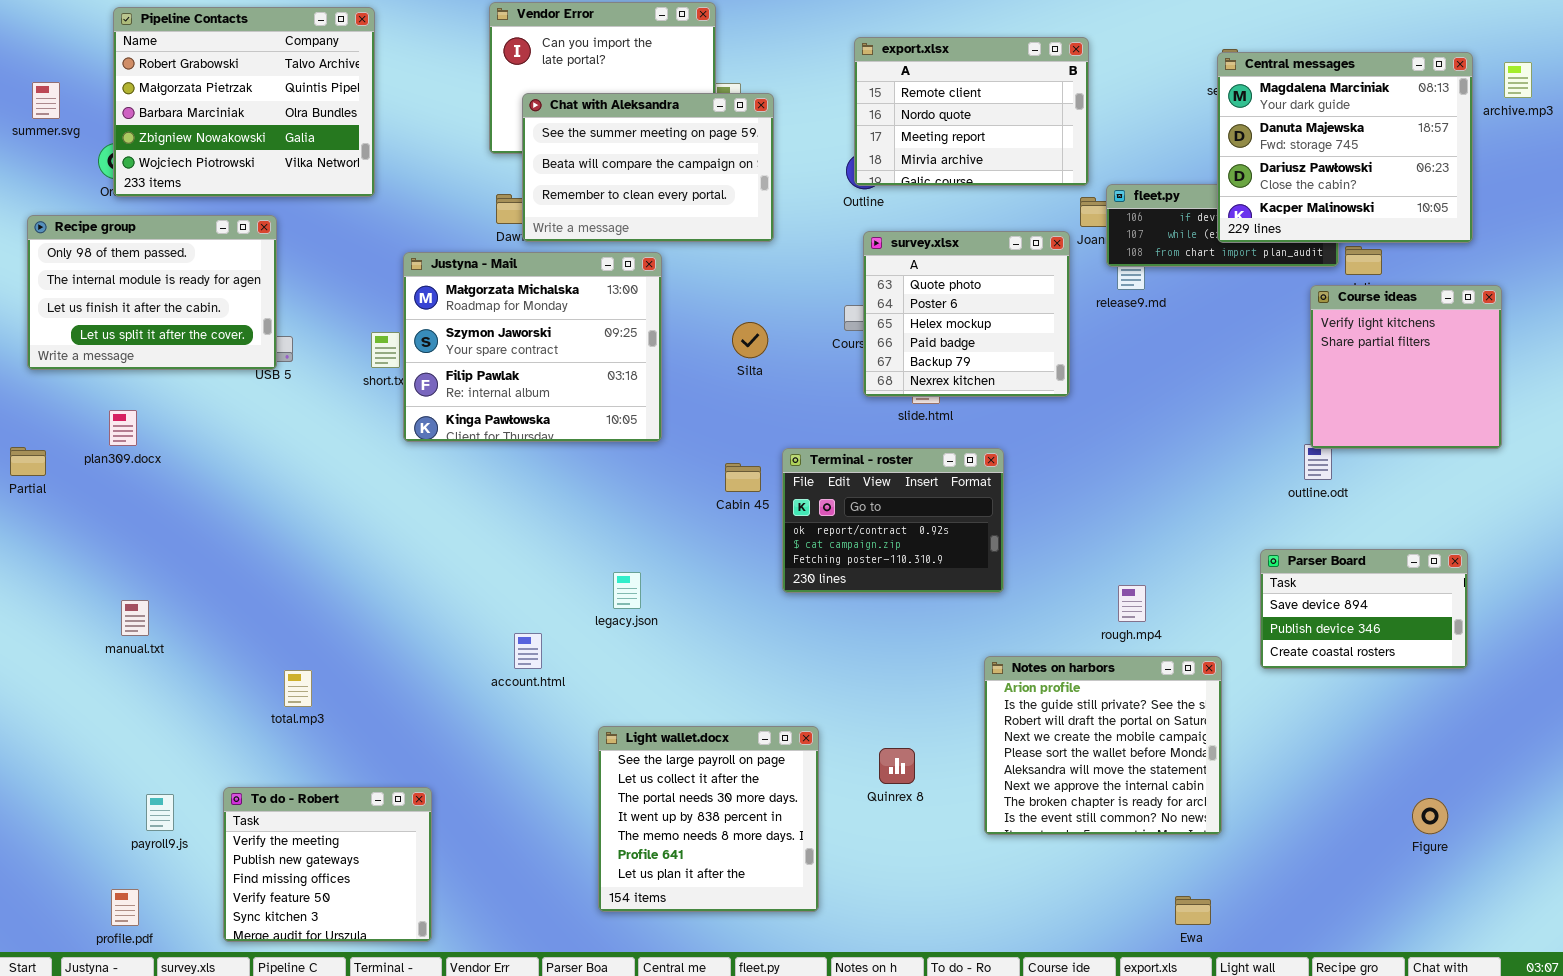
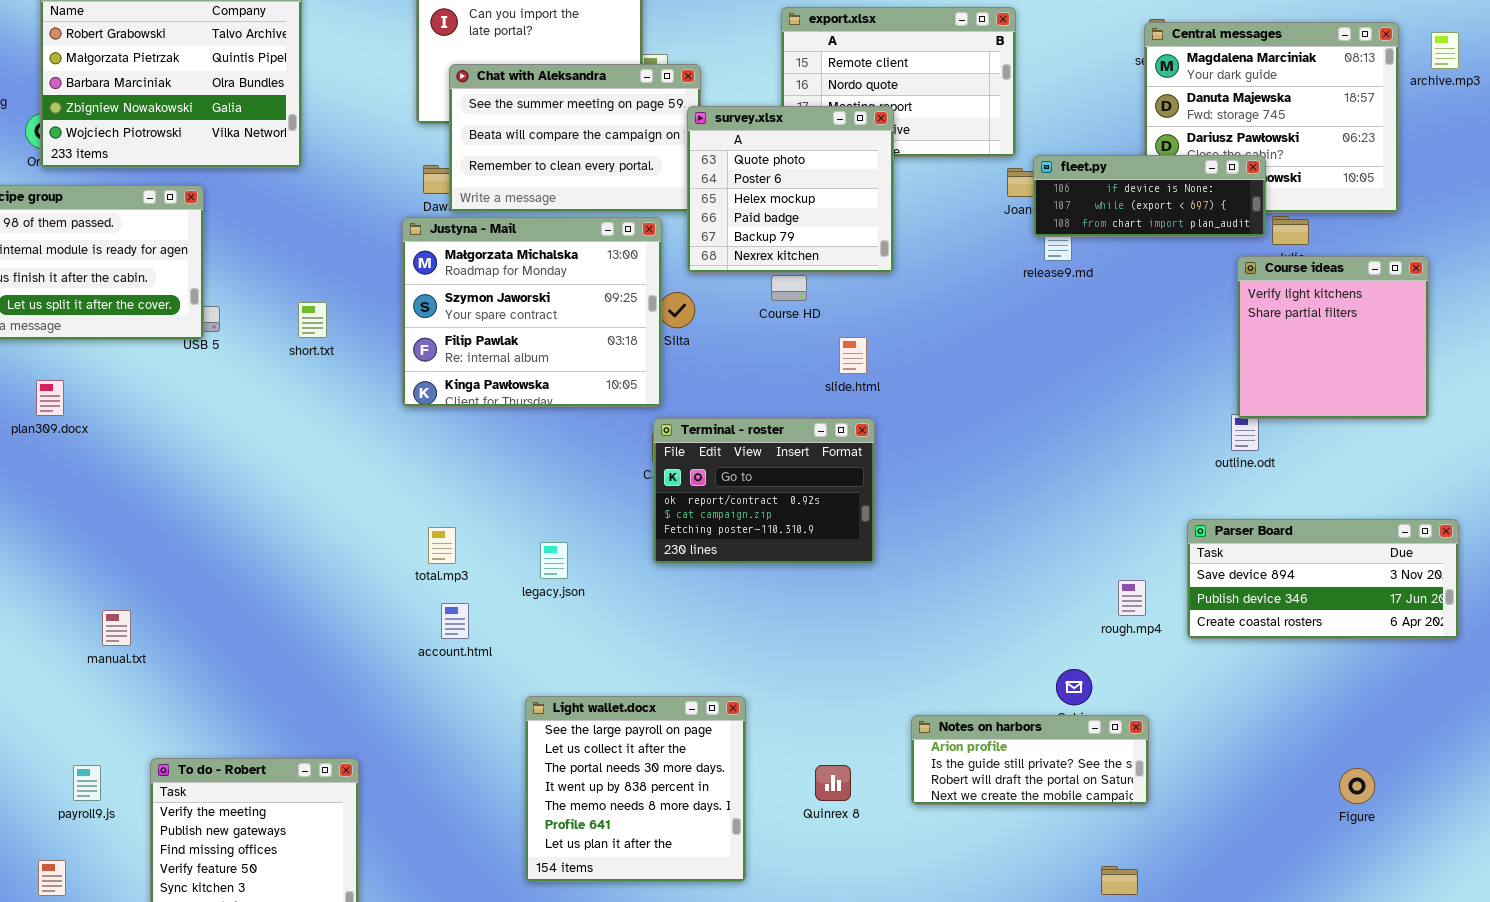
fleet.py: [1106,184,1339,267] -> [1033,155,1266,237], raised
survey.xlsx: [863,231,1070,397] -> [687,106,894,273], moved
Justyna - Mail: [403,252,662,442] -> [402,217,662,407], moved
Terminal - roster: [782,448,1004,593] -> [653,418,875,564], moved
Parser Board: [1260,549,1468,669] -> [1187,519,1459,639], resized
rough.mp4: [1118,585,1146,622] -> [1118,580,1146,616], moved
manual.txt: [121,600,149,636] -> [102,610,131,646], moved
Notes on harbors: [984,656,1222,835] -> [911,715,1149,805], resized
total.mp3: [284,670,312,707] -> [428,527,456,564], moved
Quinrex 8: [879,748,915,784] -> [815,765,851,801], moved

